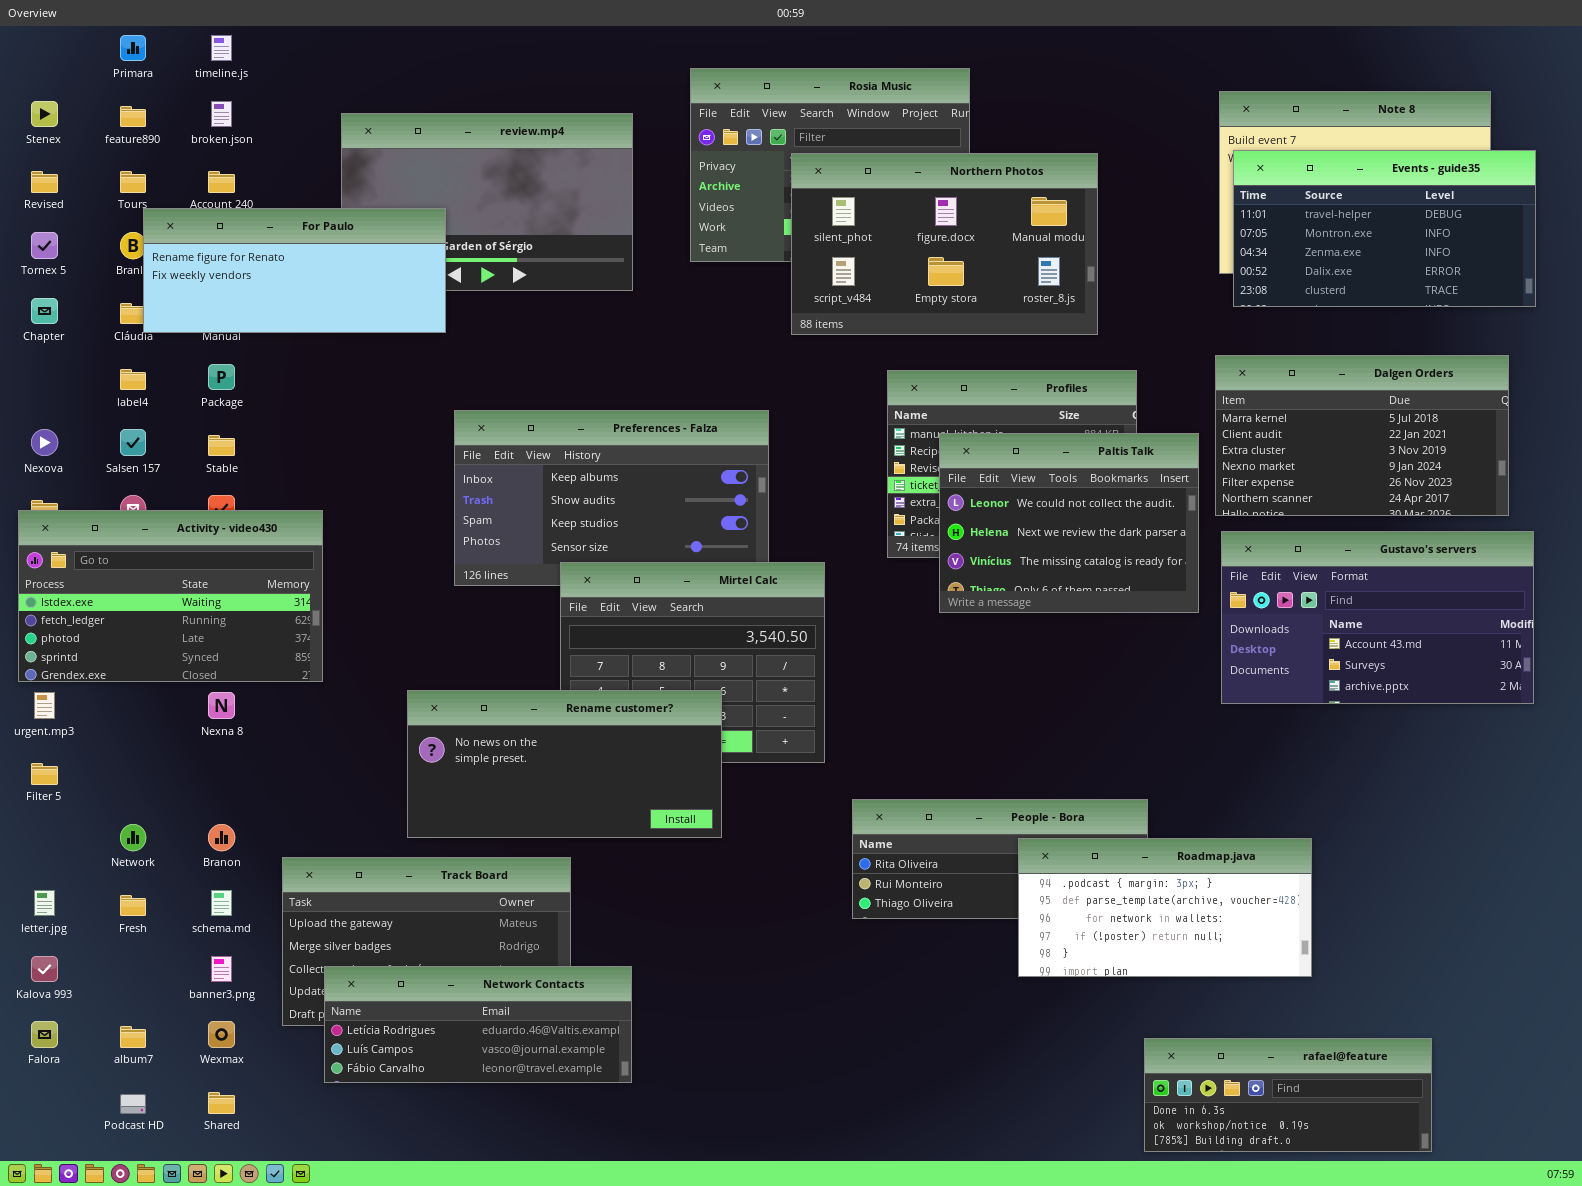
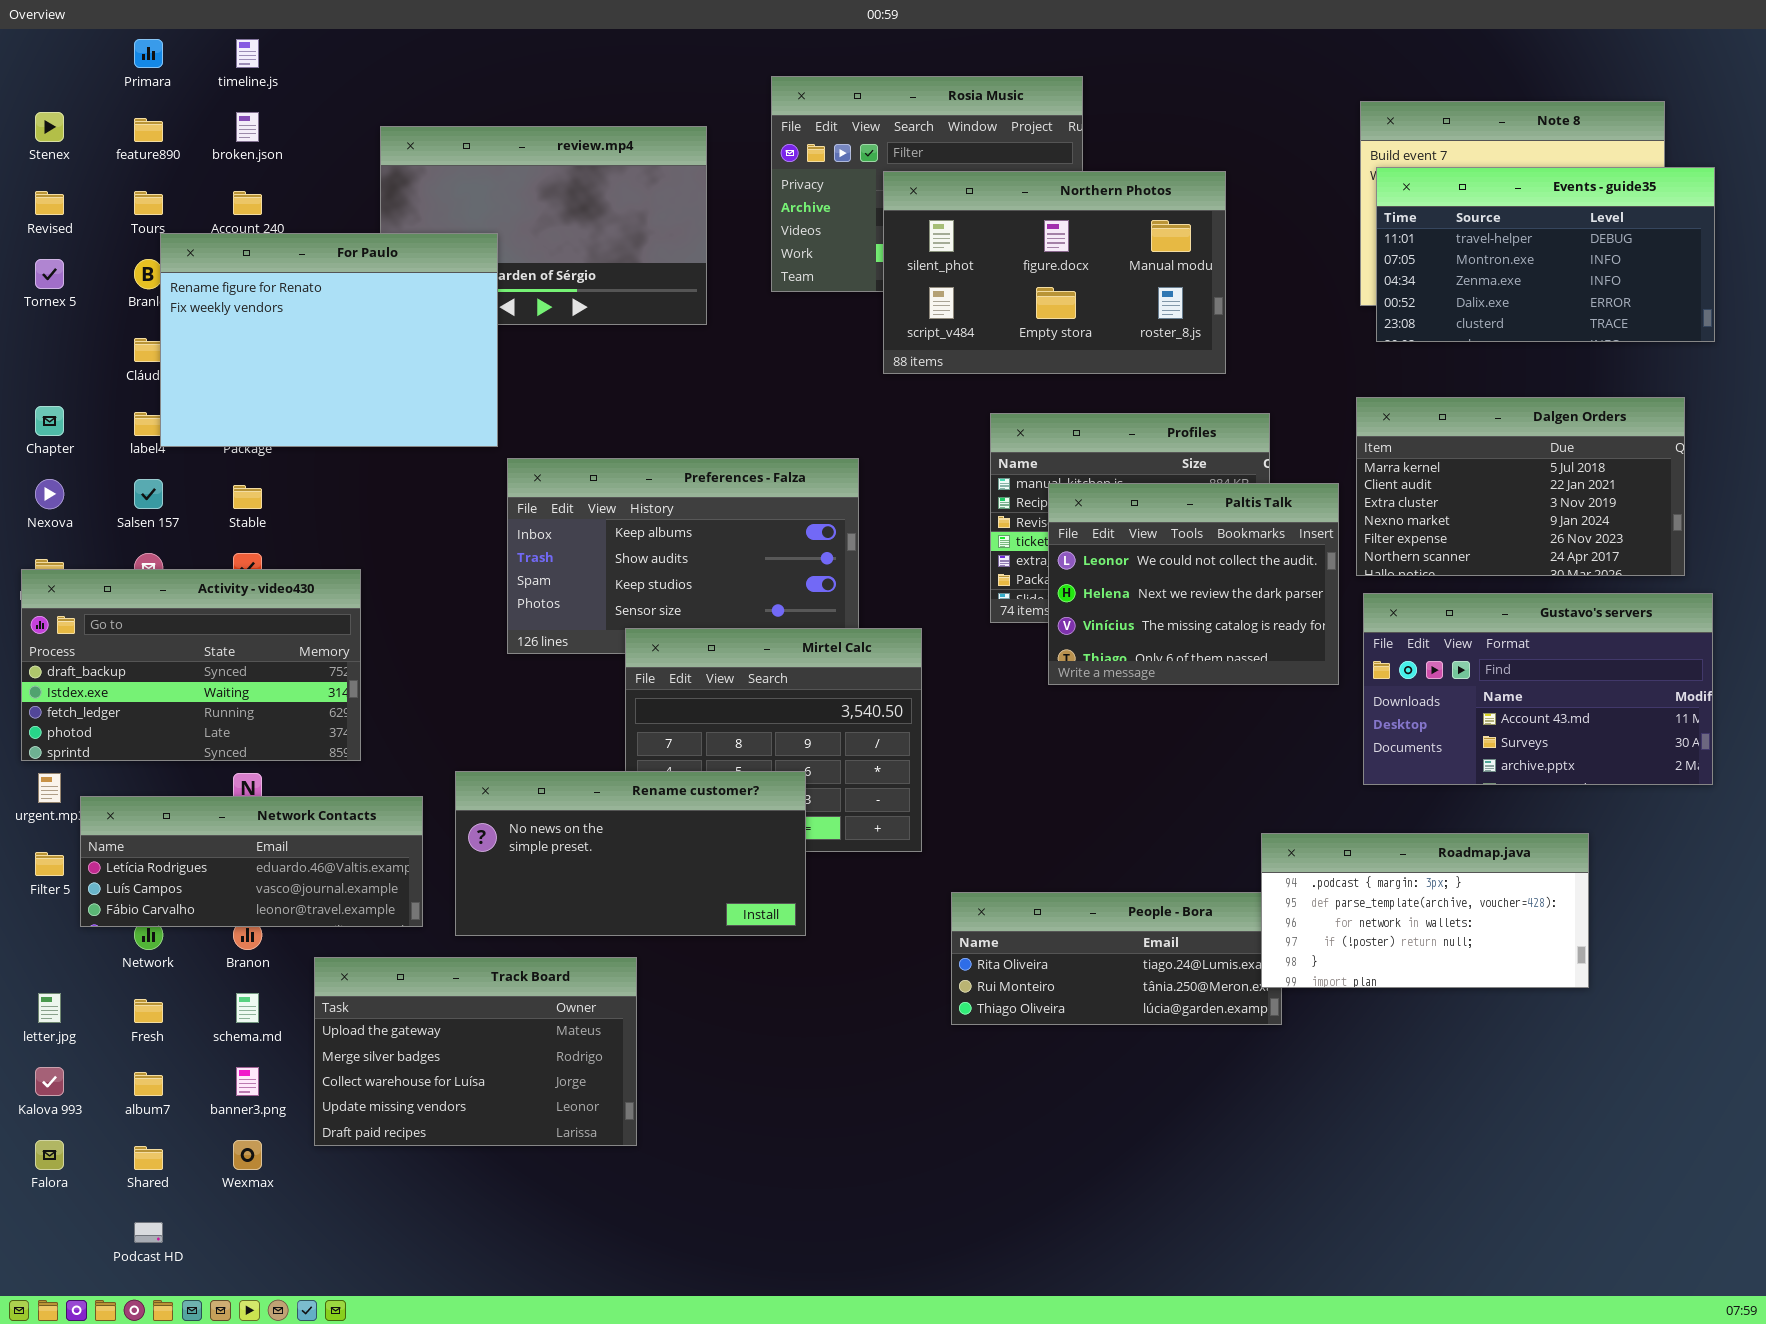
For Paulo: [143,208,446,333] -> [160,233,498,447], resized
Chapter: [31,298,58,324] -> [35,406,64,436], moved
Activity - video430: [18,510,323,682] -> [21,569,361,761], scrolled up 1 row
Roadmap.java: [1018,838,1312,977] -> [1261,833,1589,988], moved
Network Contacts: [324,966,632,1083] -> [80,796,423,927], moved
album7: [120,1026,146,1048] -> [134,1072,163,1096], moved
rafael@feature: [1144,1038,1432,1152] -> none, closed
Shared: [208,1092,235,1114] -> [134,1146,163,1170], moved

